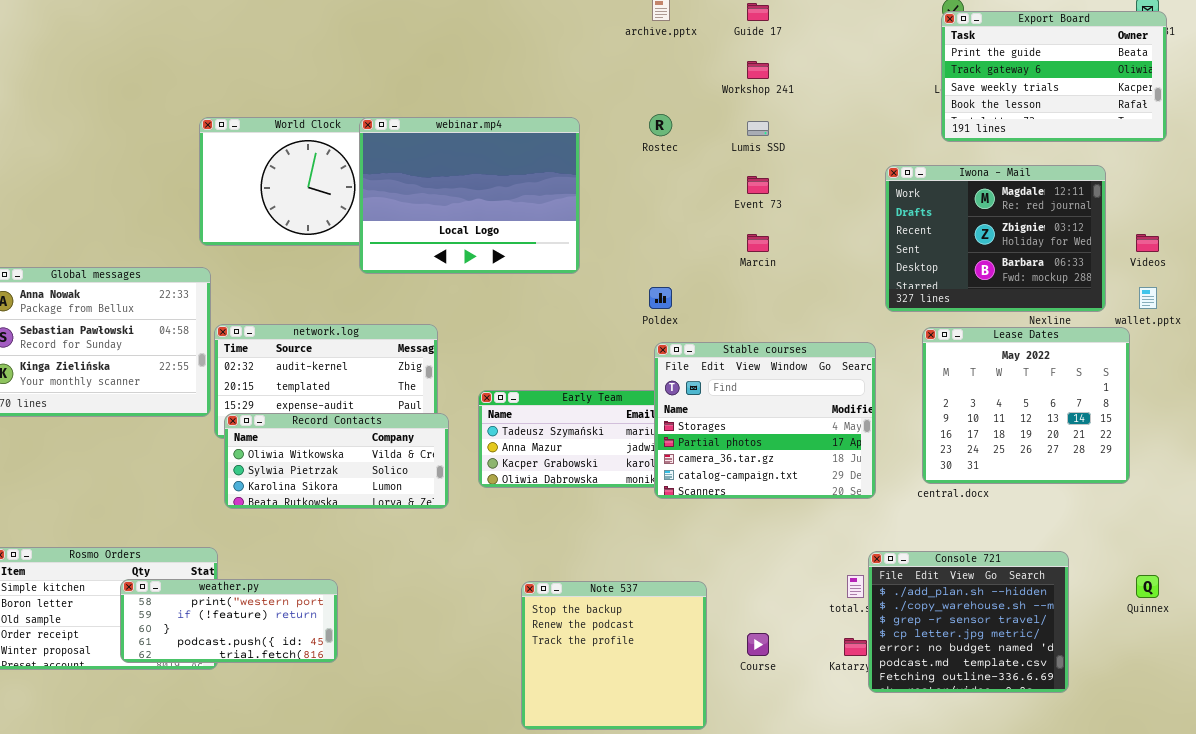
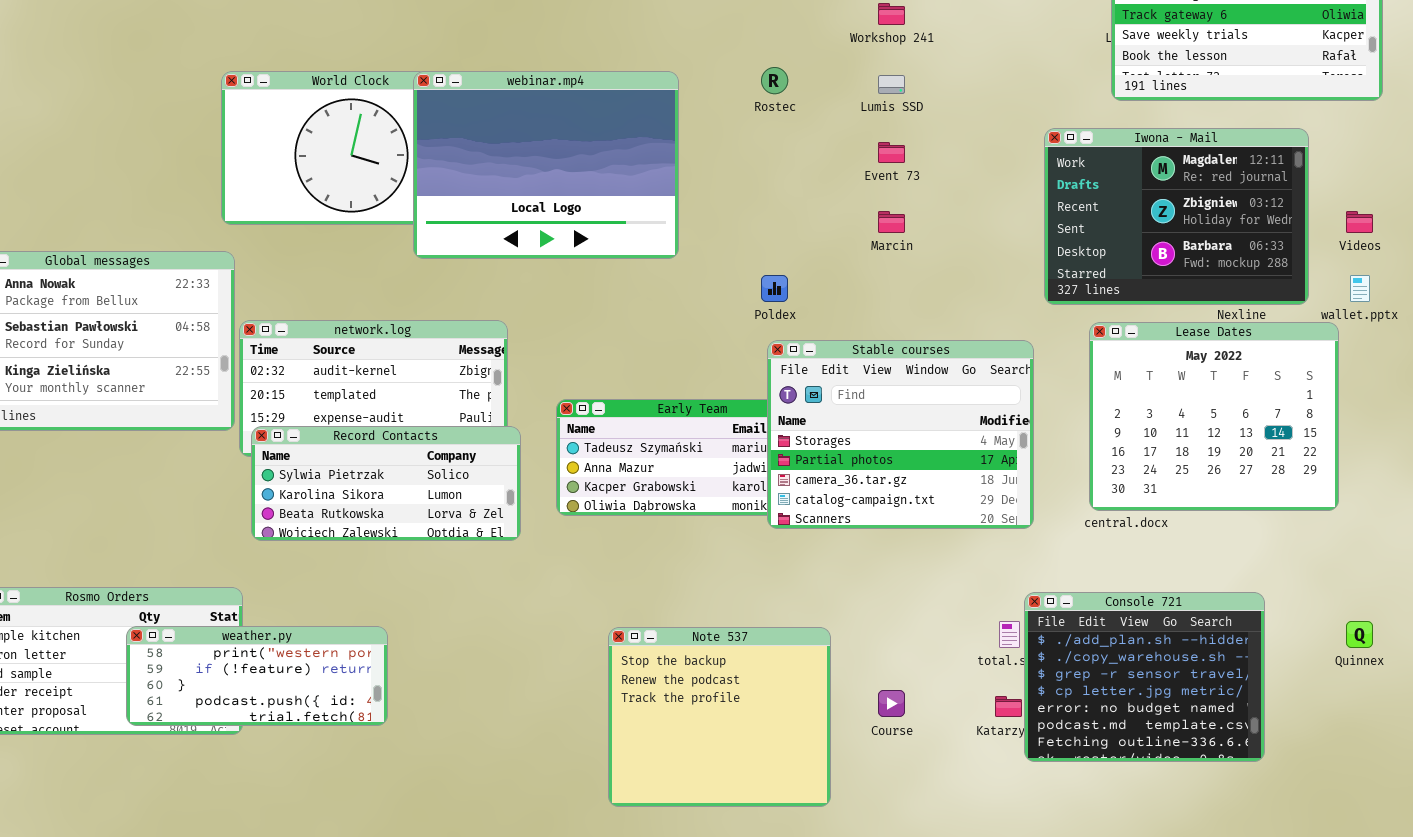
Record Contacts: [224,413,449,509] -> [251,426,521,541], scrolled down 1 row

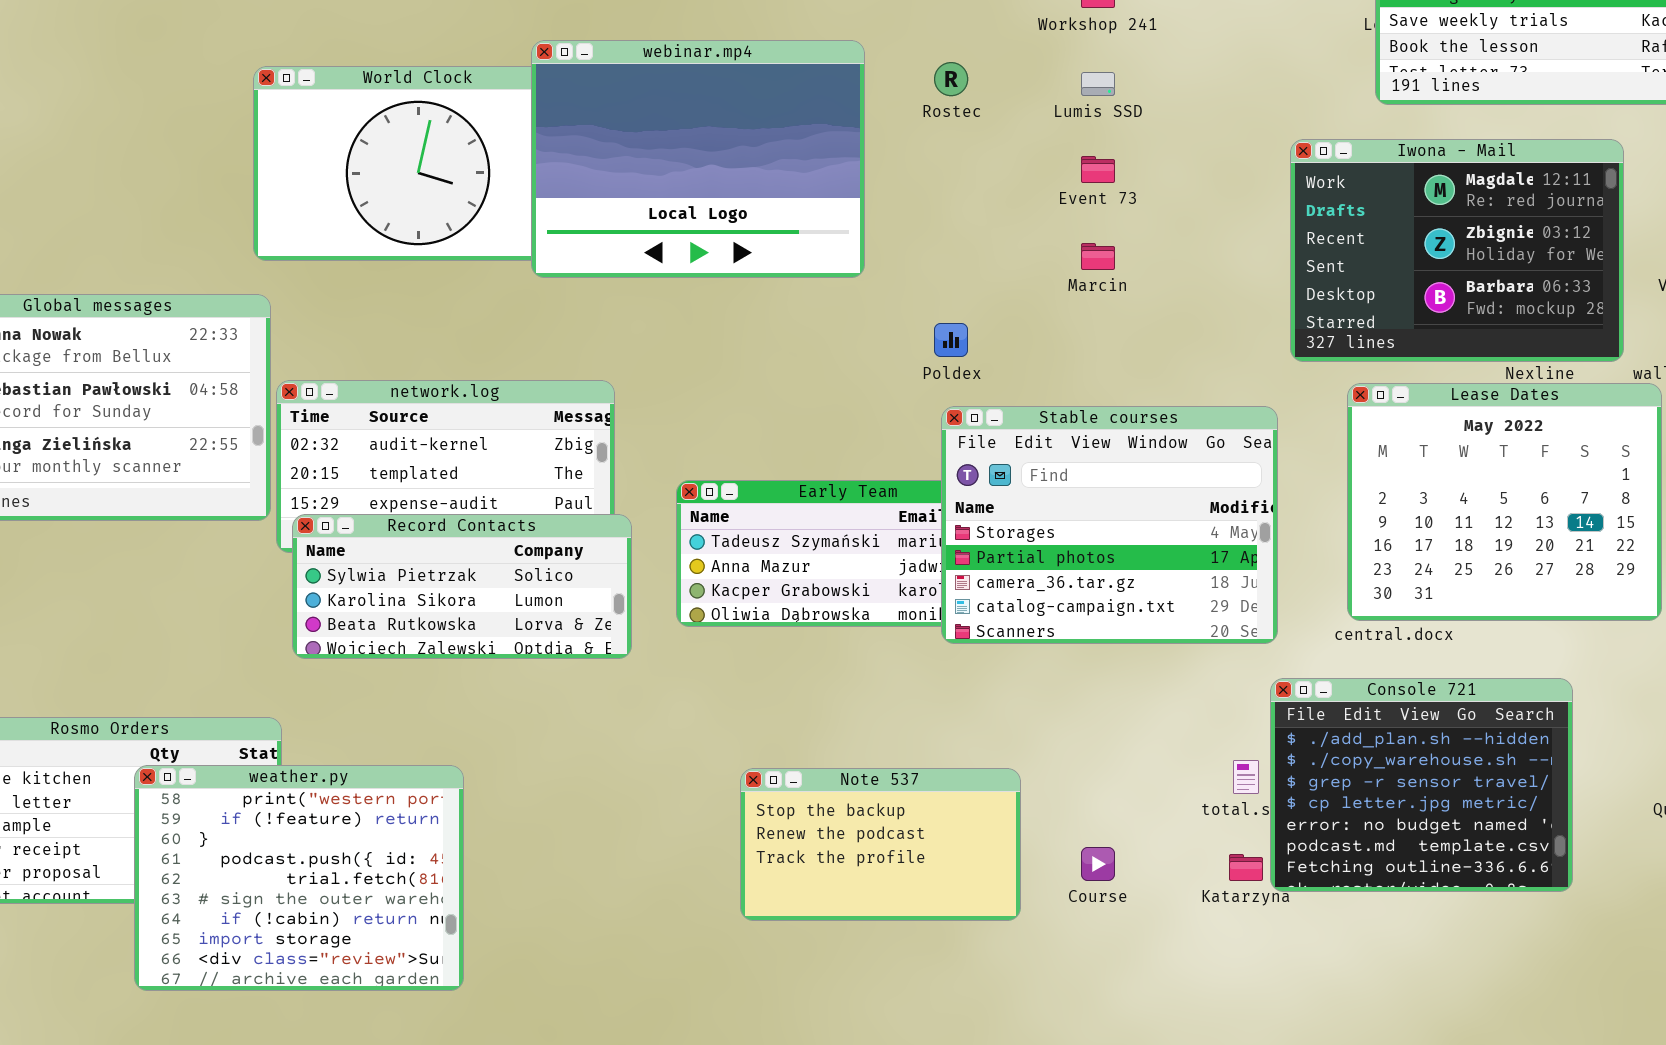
webinar.mp4: [413,71,679,259] -> [531,40,865,278], moved
Console 721: [1024,592,1265,762] -> [1270,678,1573,892], moved
weather.py: [126,626,388,726] -> [134,765,464,991], resized
Note 537: [608,627,831,807] -> [740,768,1021,921], resized

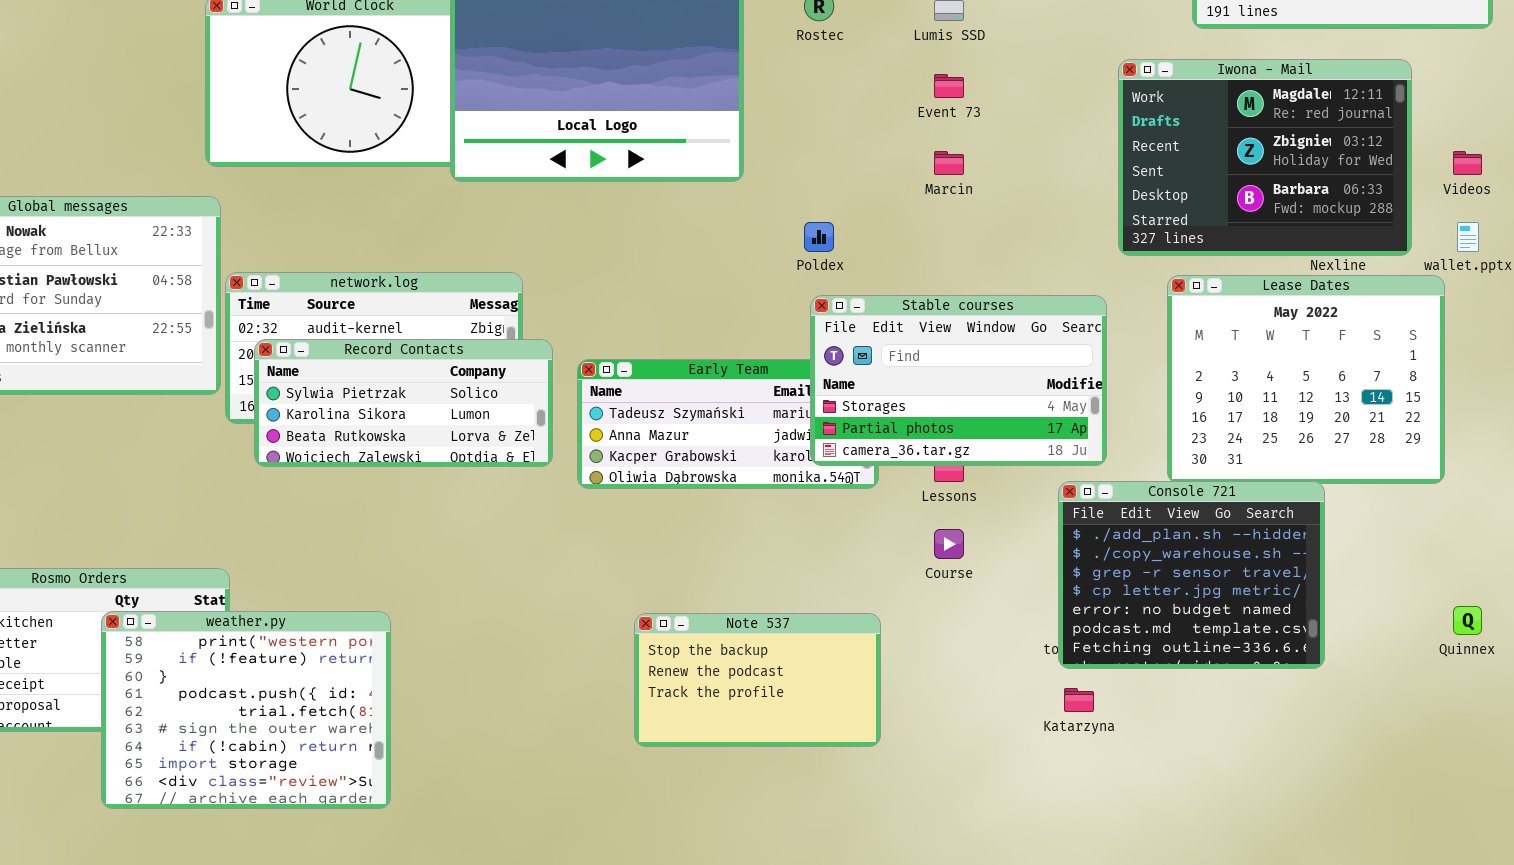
Stable courses: [941,406,1278,644] -> [810,295,1107,466], resized
Record Contacts: [292,514,632,659] -> [254,339,553,467], moved
Console 721: [1270,678,1573,892] -> [1058,481,1325,669], moved
Course: [1081,847,1115,881] -> [934,529,964,559], moved

